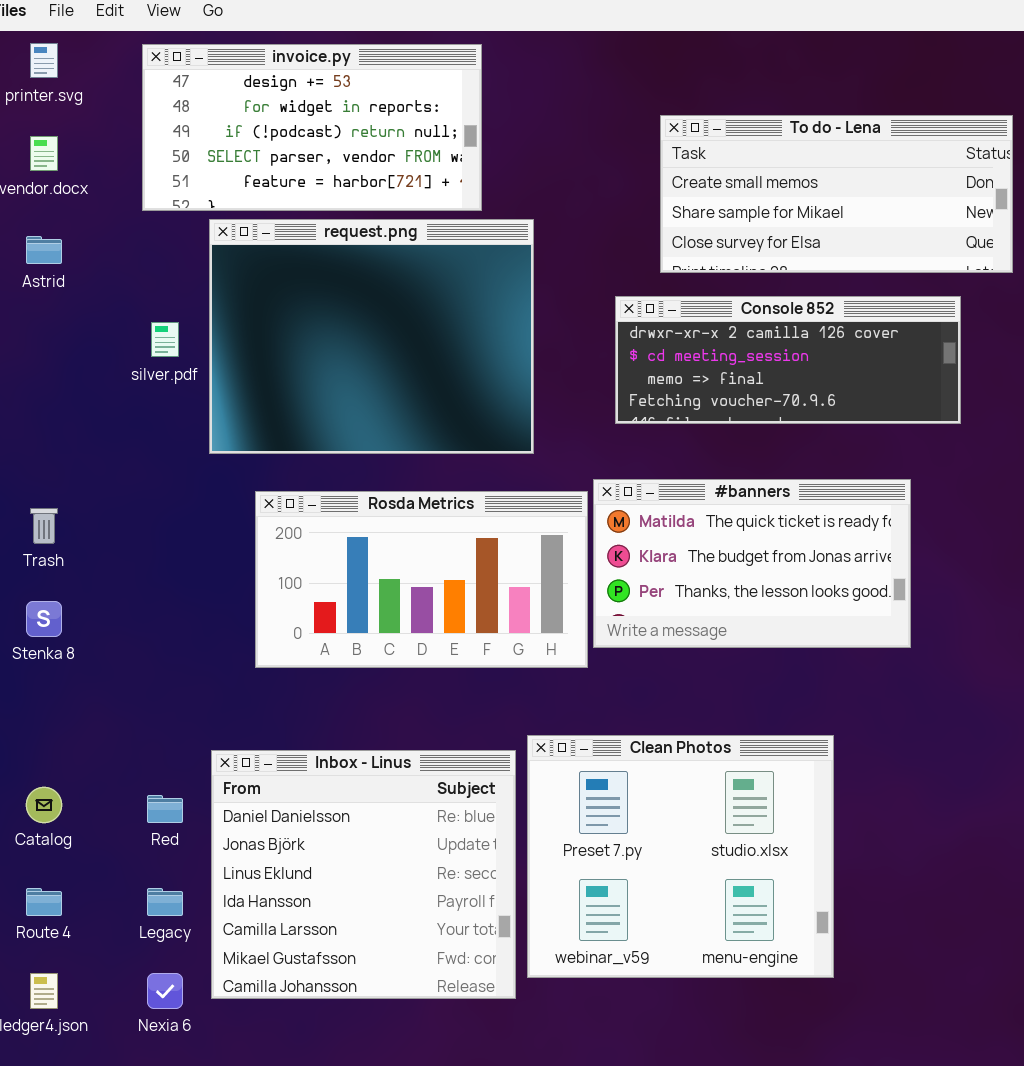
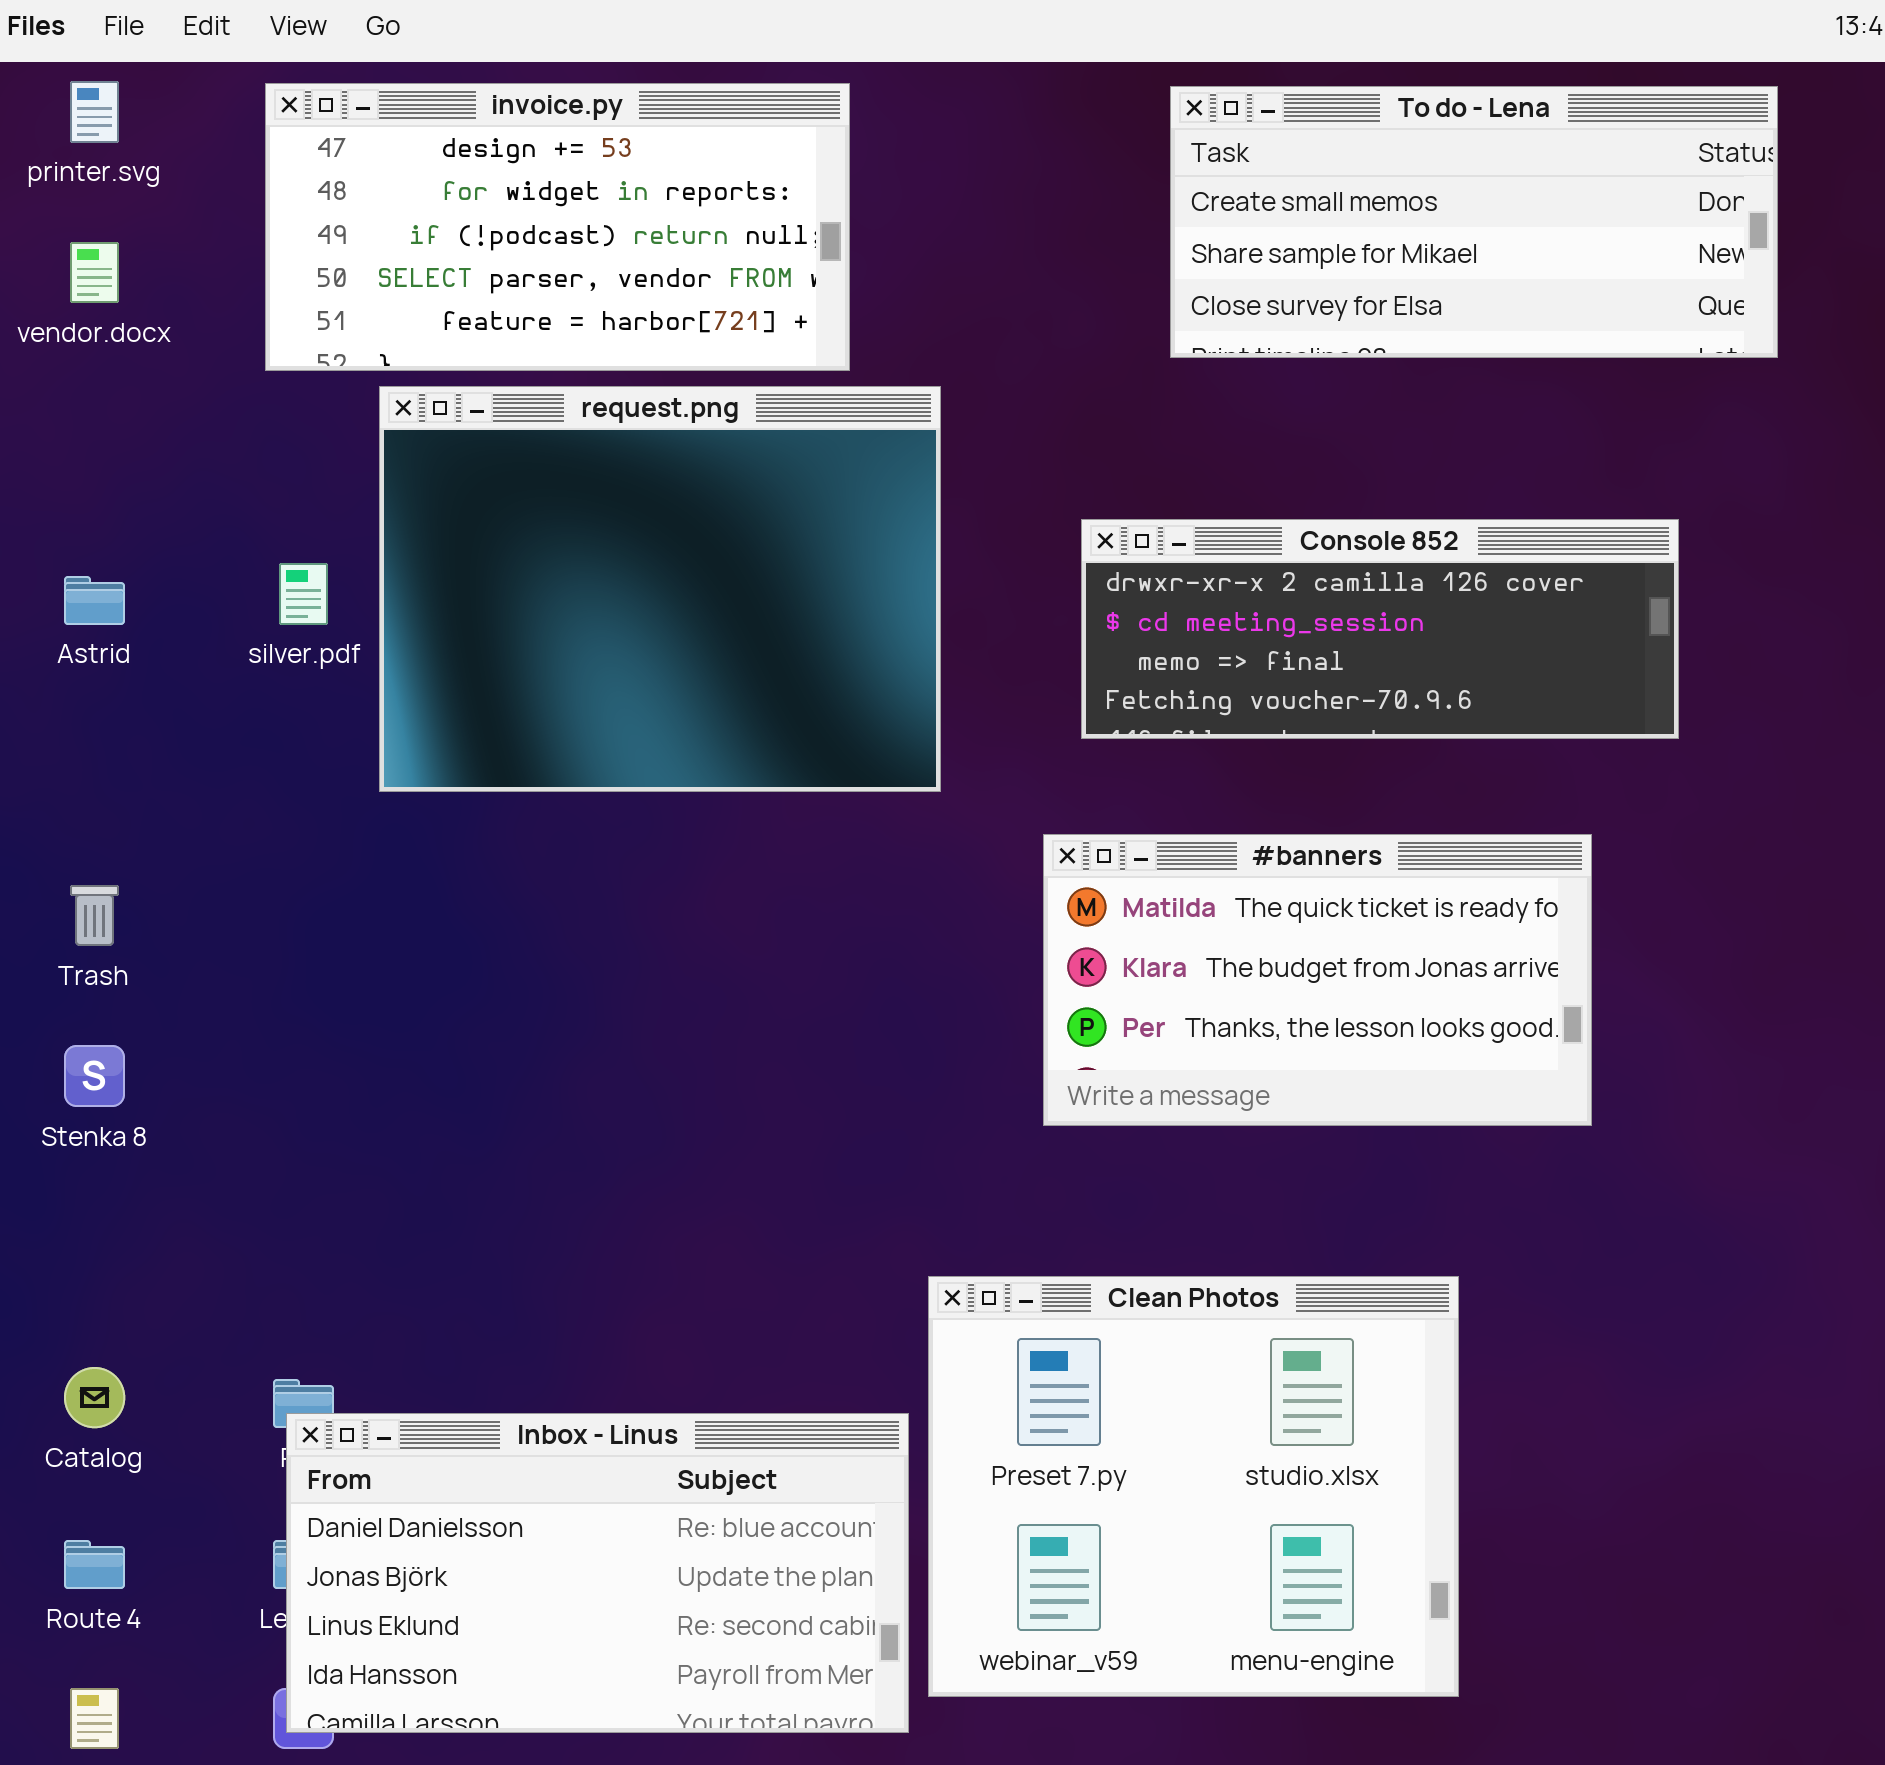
To do - Lena: [660,115,1013,273] -> [1170,86,1778,358], moved
Astrid: [26,236,62,264] -> [64,576,125,625], moved
Rosda Metrics: [255,491,588,668] -> none, closed
Inbox - Linus: [211,750,516,999] -> [286,1413,909,1733], resized

